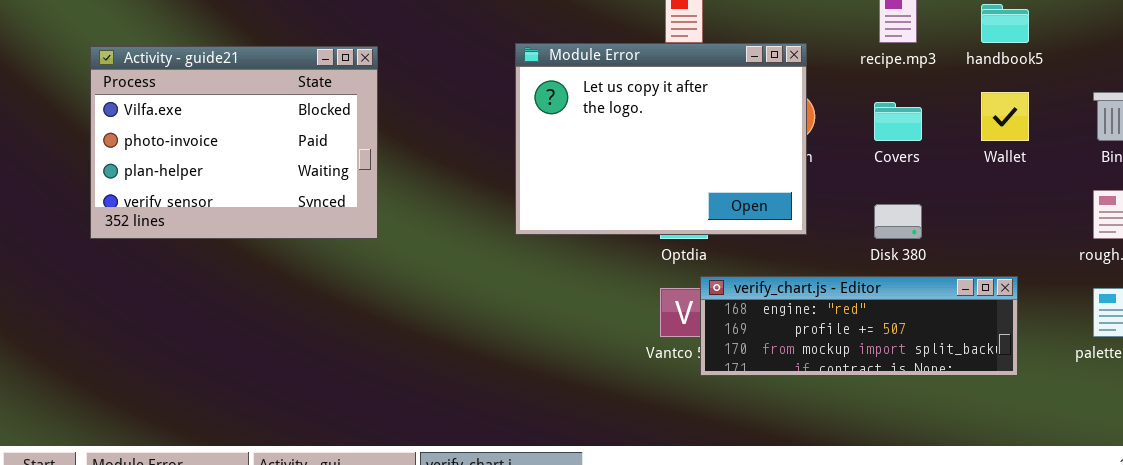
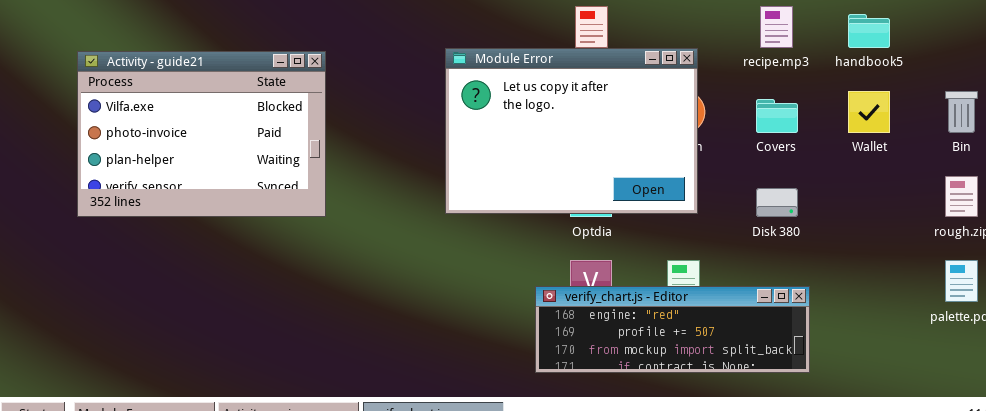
verify_chart.js - Editor: [700,276,1018,376] -> [535,286,810,373], moved

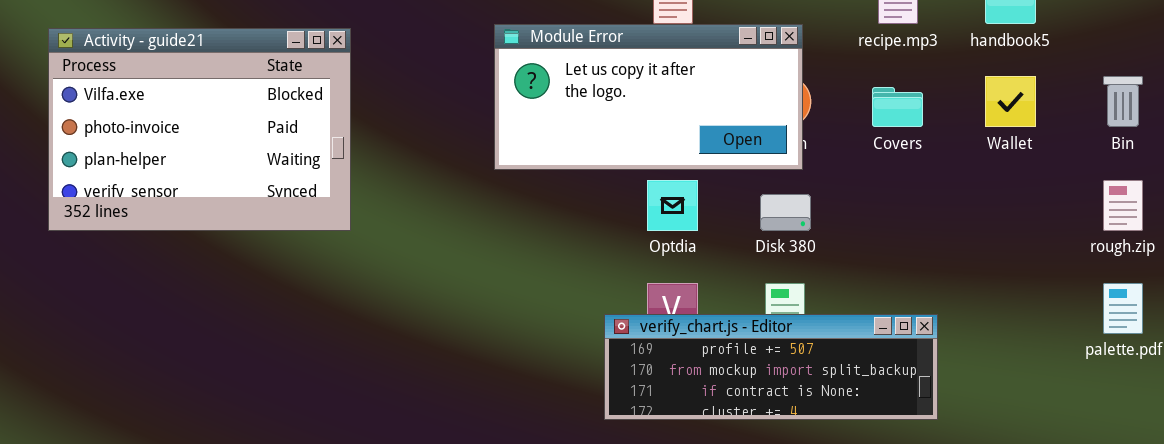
Module Error: [445,48,698,214] -> [494,24,803,170], resized
Disk 380: [756,188,798,217] -> [760,194,811,231], moved
verify_chart.js - Editor: [535,286,810,373] -> [604,314,938,420], scrolled down 1 row

